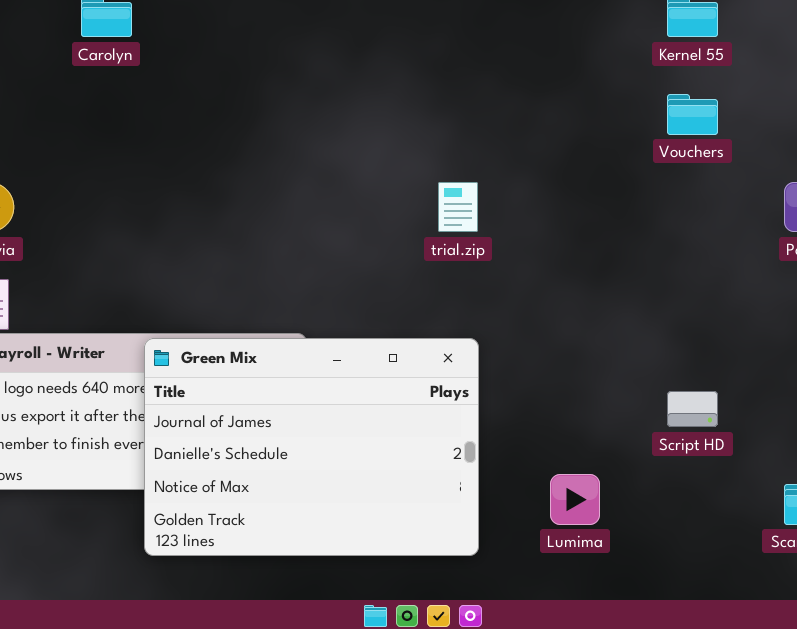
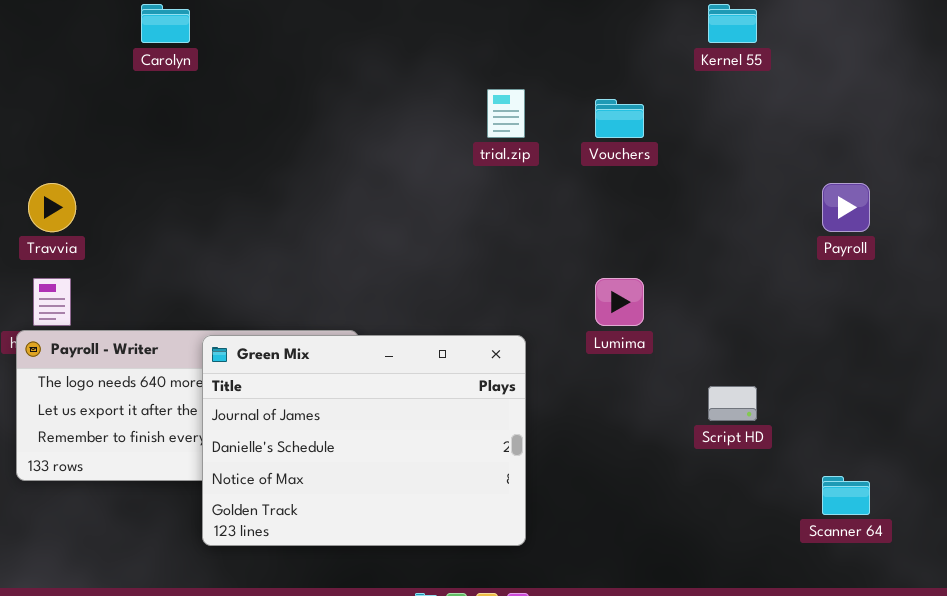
Vouchers: [667,94,718,135] -> [595,99,644,138], moved
trial.zip: [438,182,478,232] -> [487,89,525,138], moved
Lumima: [550,474,600,525] -> [595,278,644,326], moved

